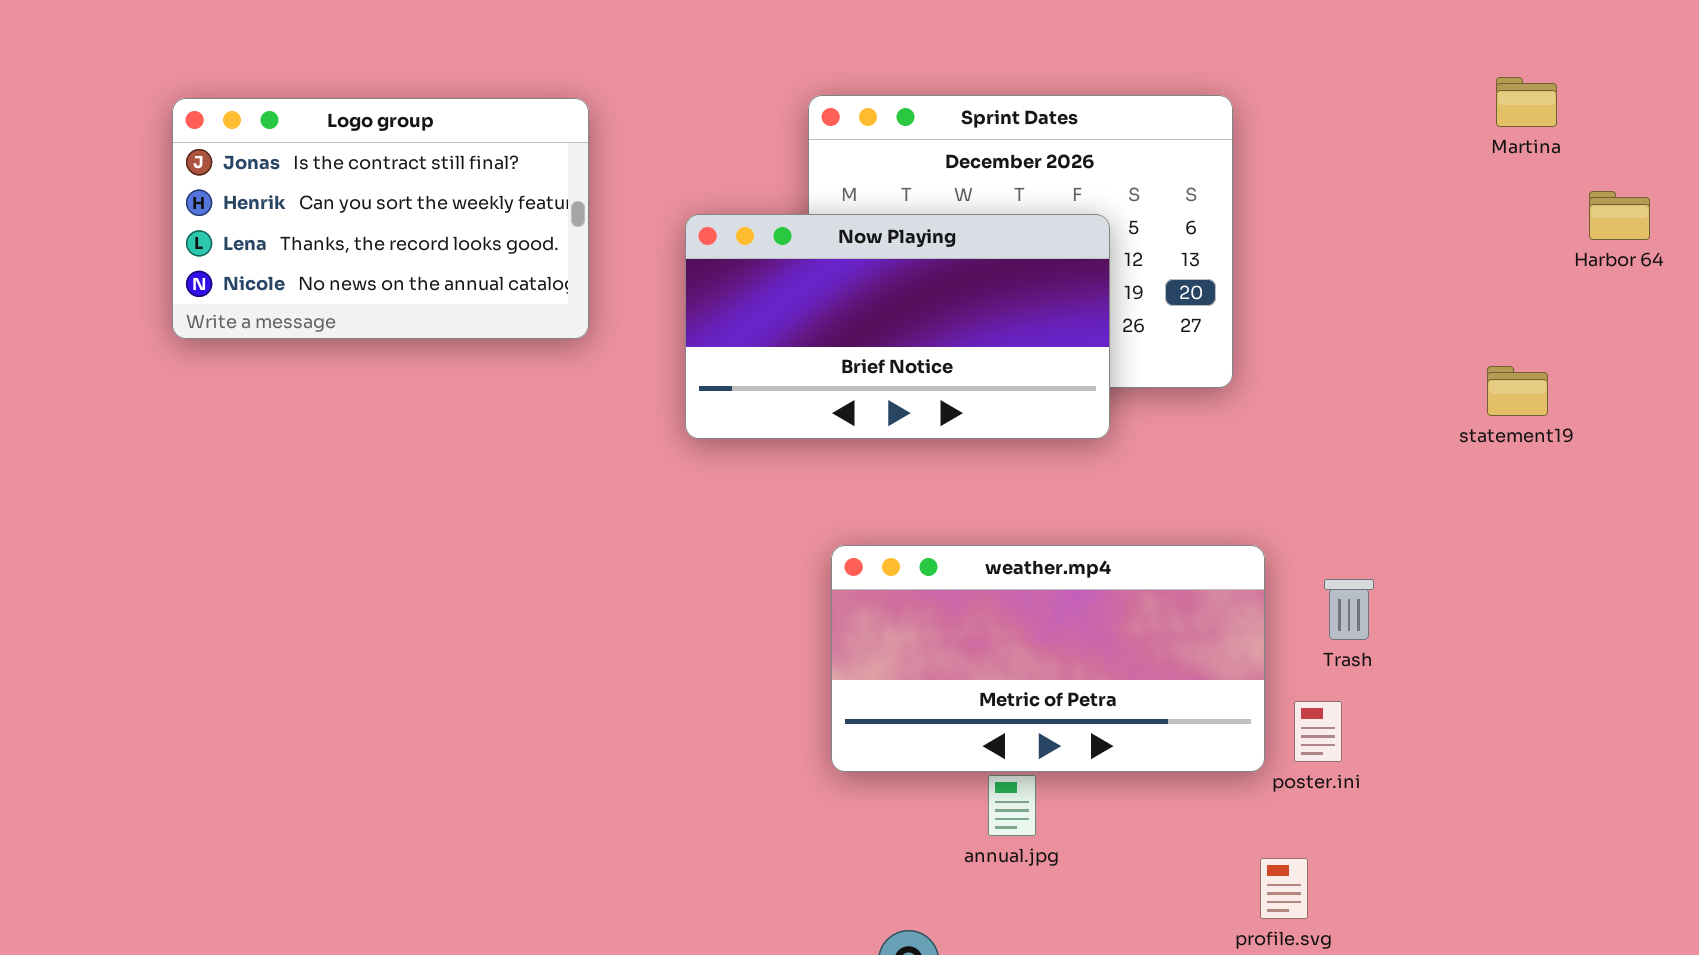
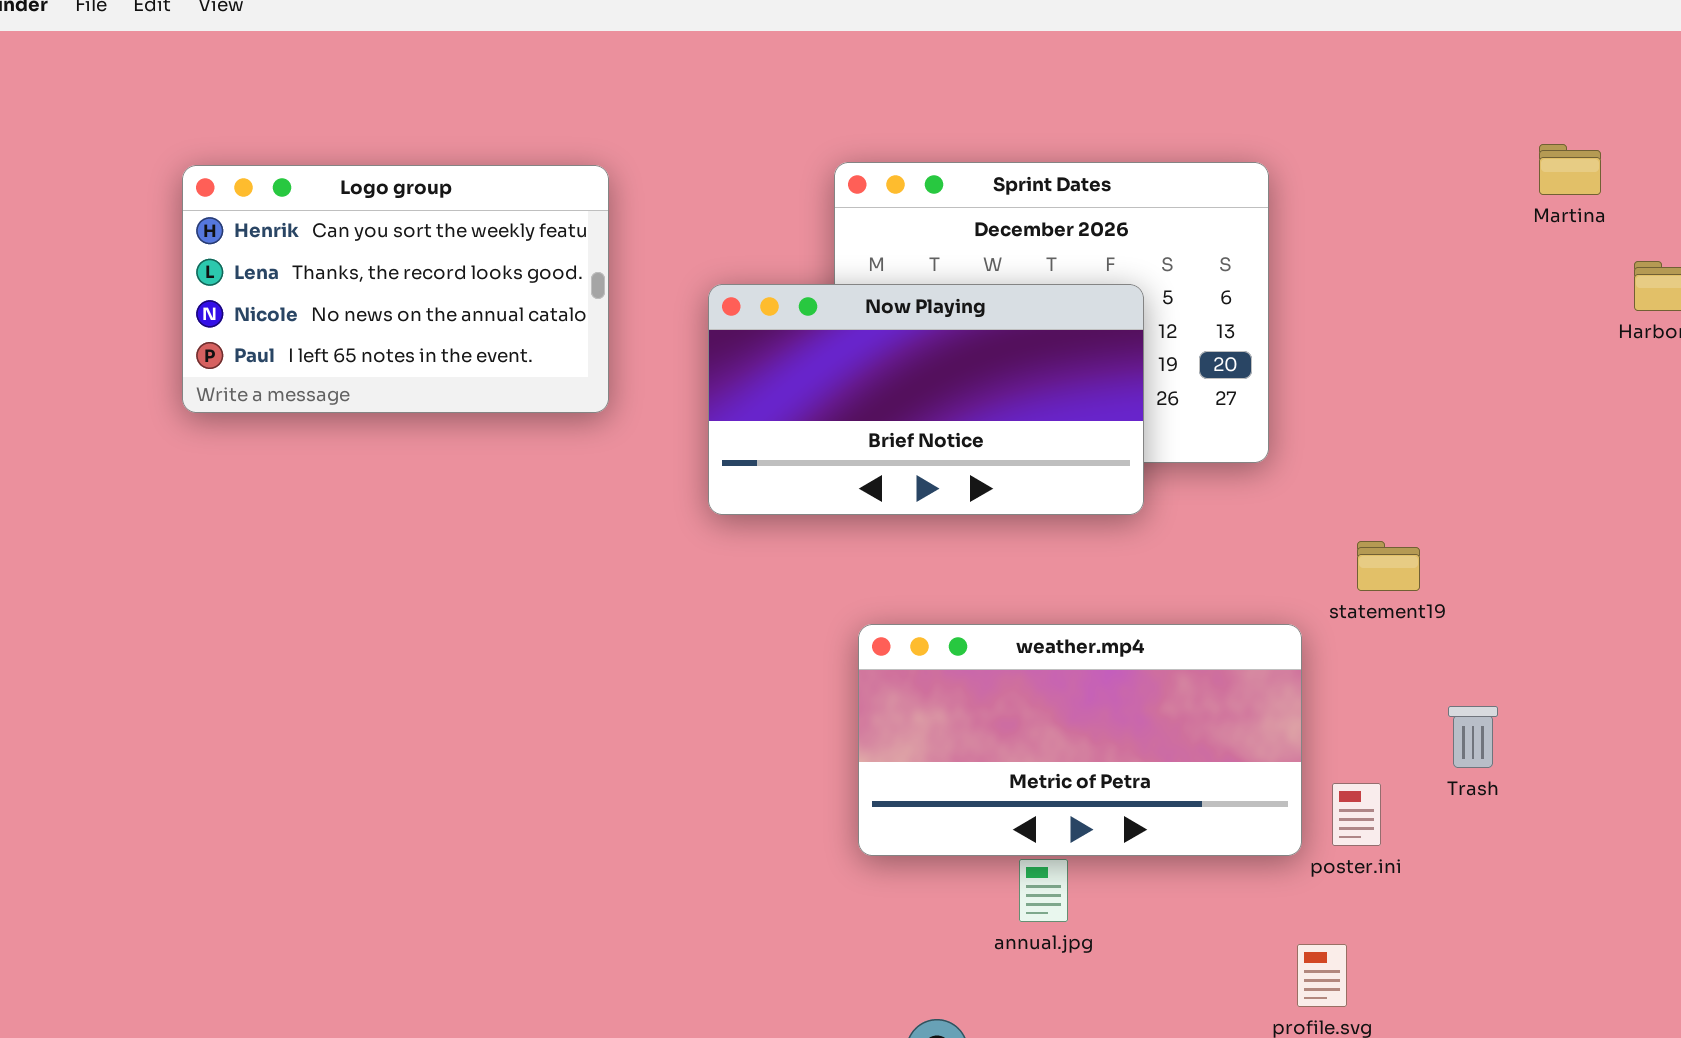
Logo group: [172,98,589,339] -> [182,165,609,413], scrolled down 1 row
statement19: [1487,366,1548,416] -> [1357,541,1420,591], moved
Trash: [1324,579,1374,640] -> [1448,706,1498,768], moved

